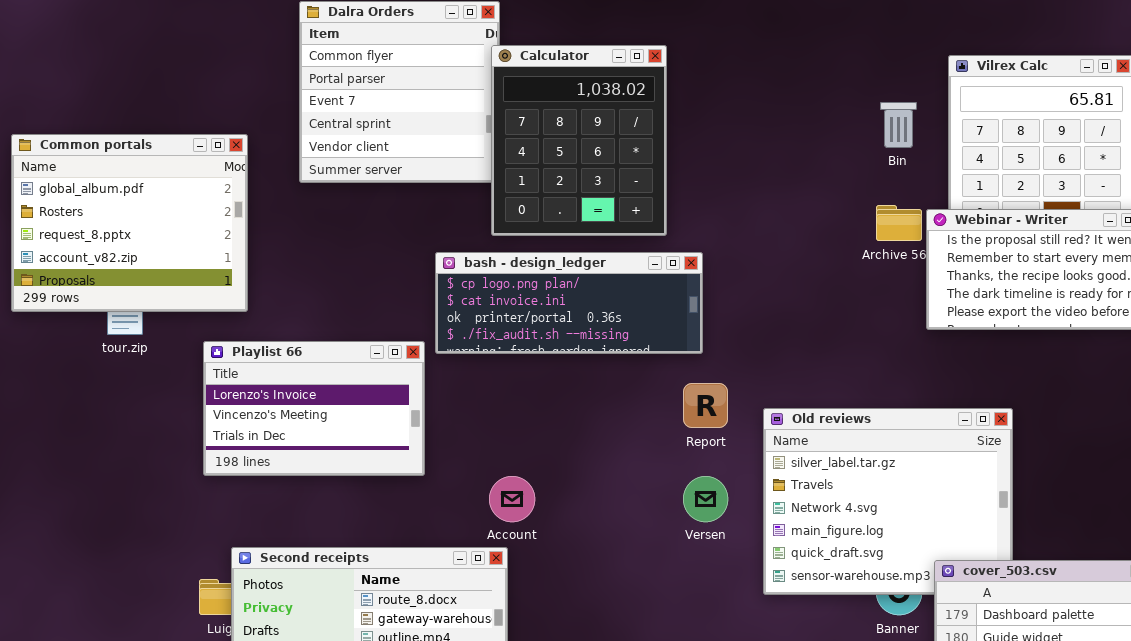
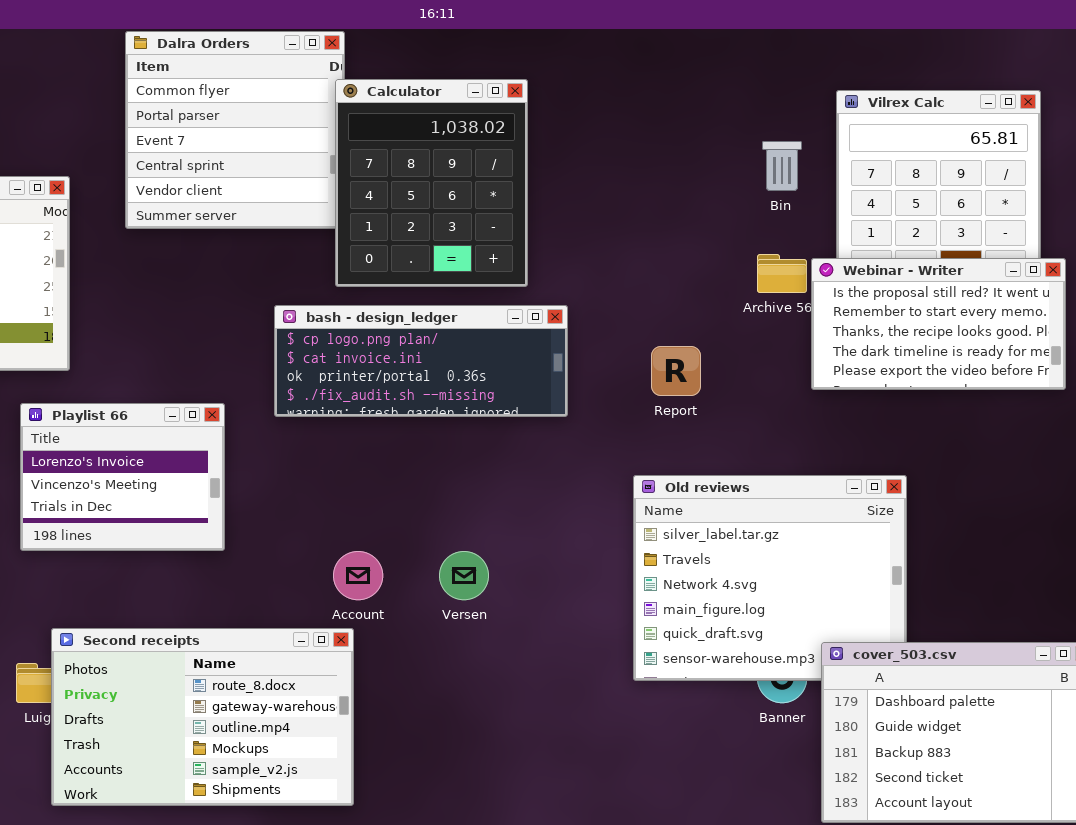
Playlist 66: [203,341,425,476] -> [20,403,225,551], resized
Report: [683,383,728,428] -> [651,346,701,396], moved
Versen: [683,476,728,522] -> [439,551,489,600], moved

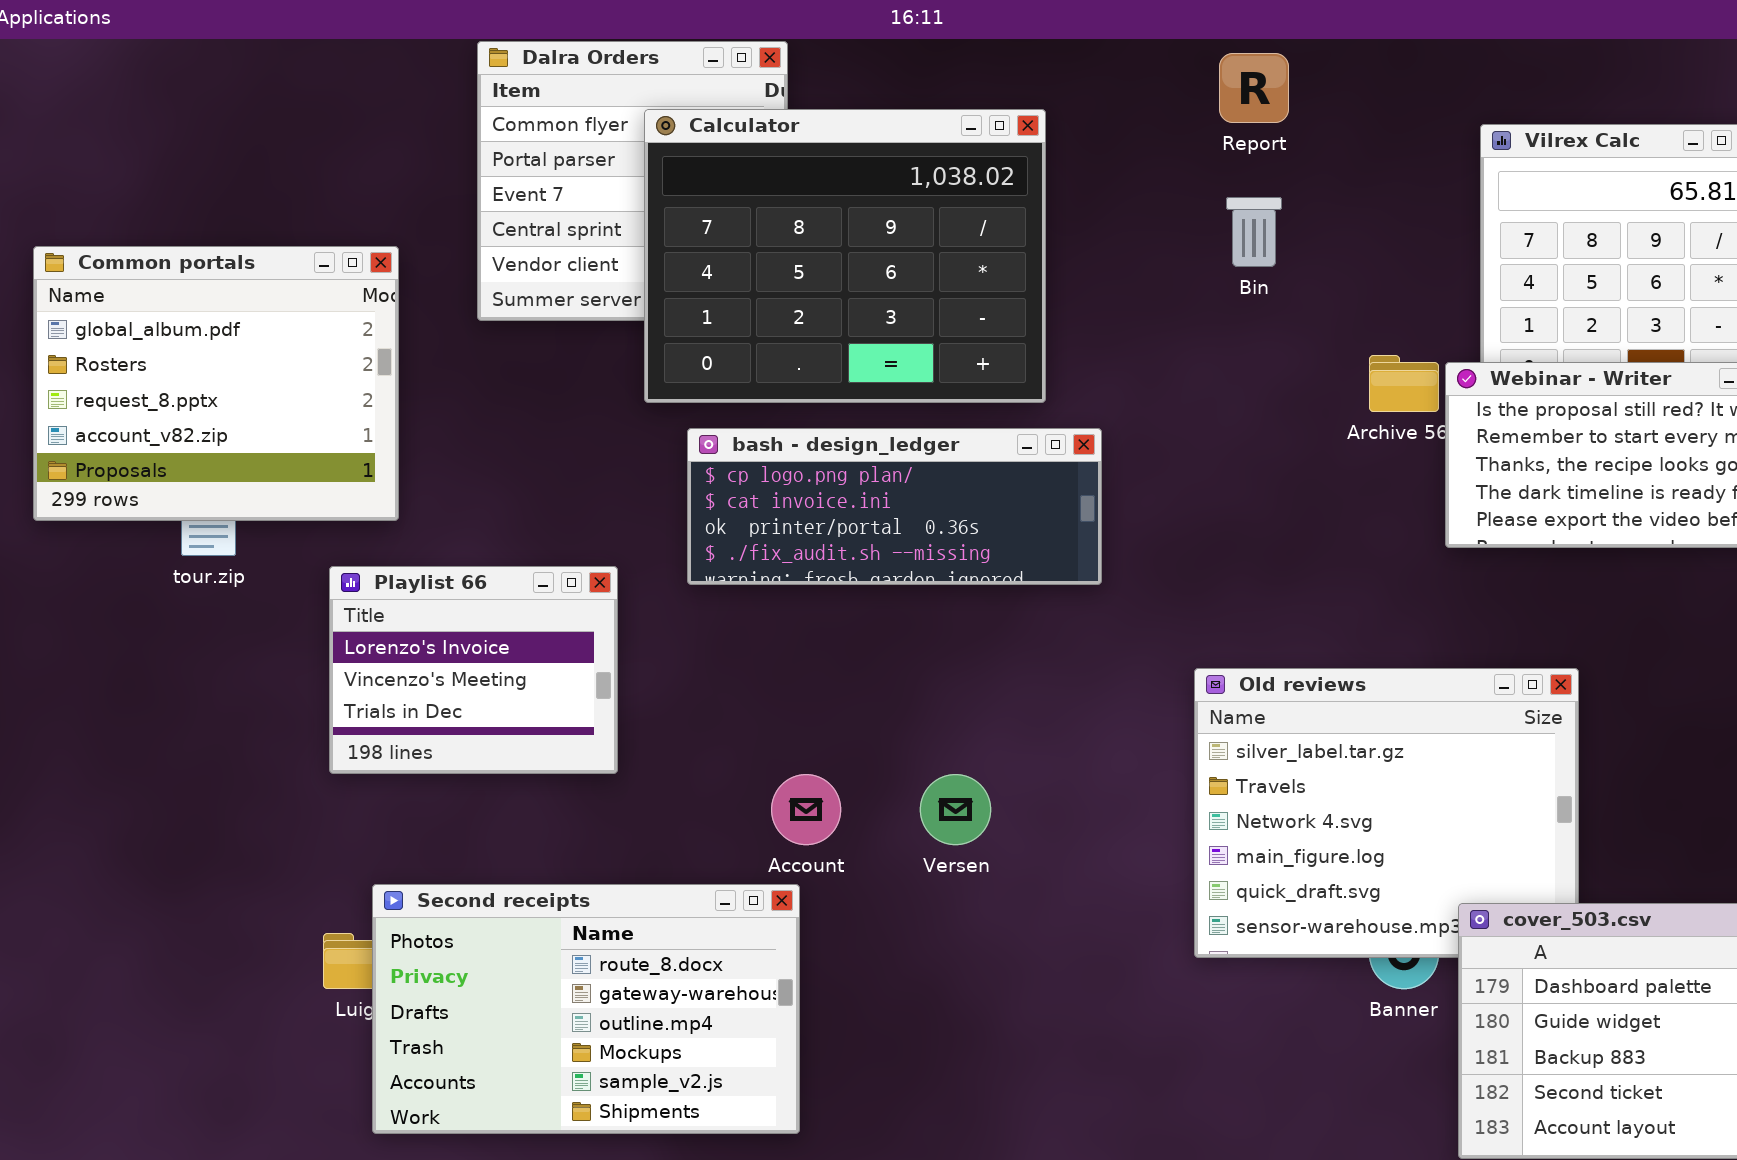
Calculator: [335,79,528,287] -> [644,109,1046,403], resized
Bin: [762,141,802,191] -> [1226,197,1282,267], moved
Report: [651,346,701,396] -> [1219,53,1289,123], moved

